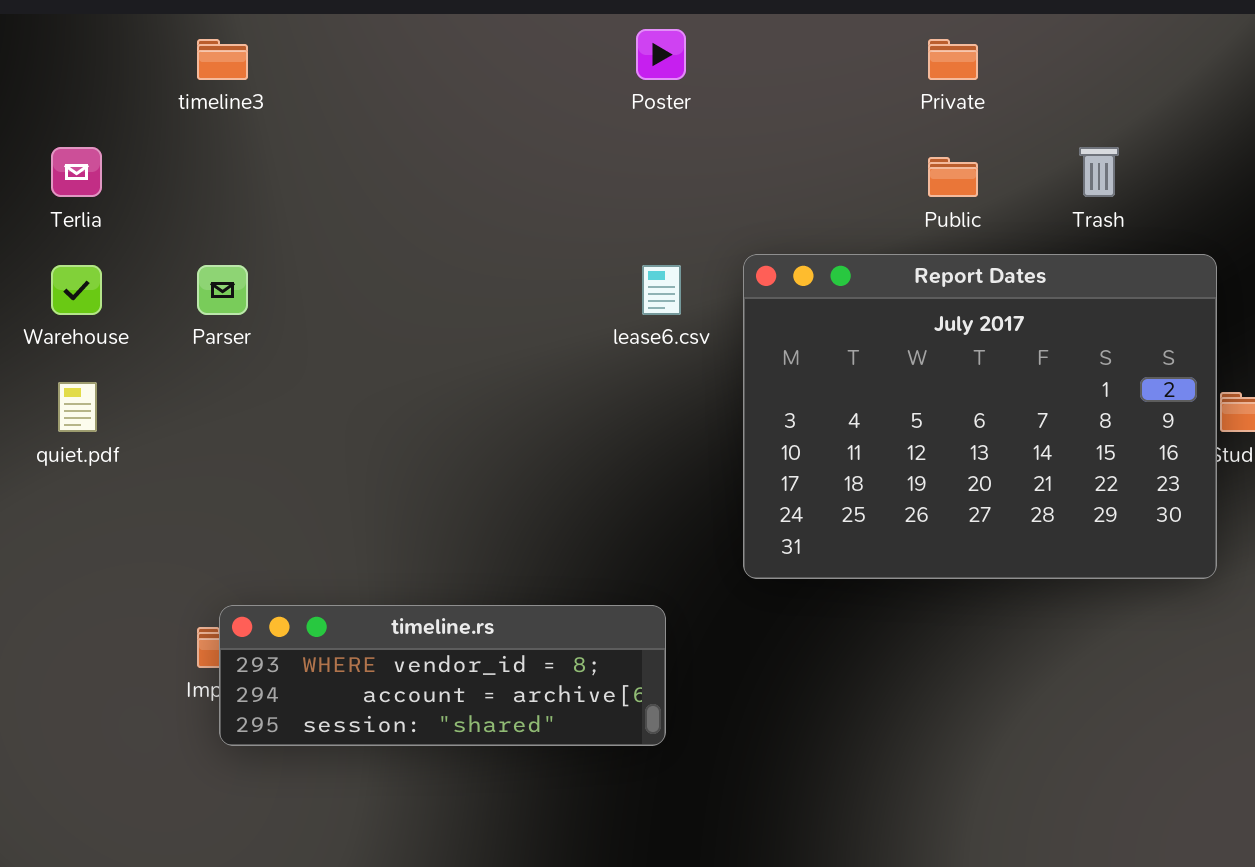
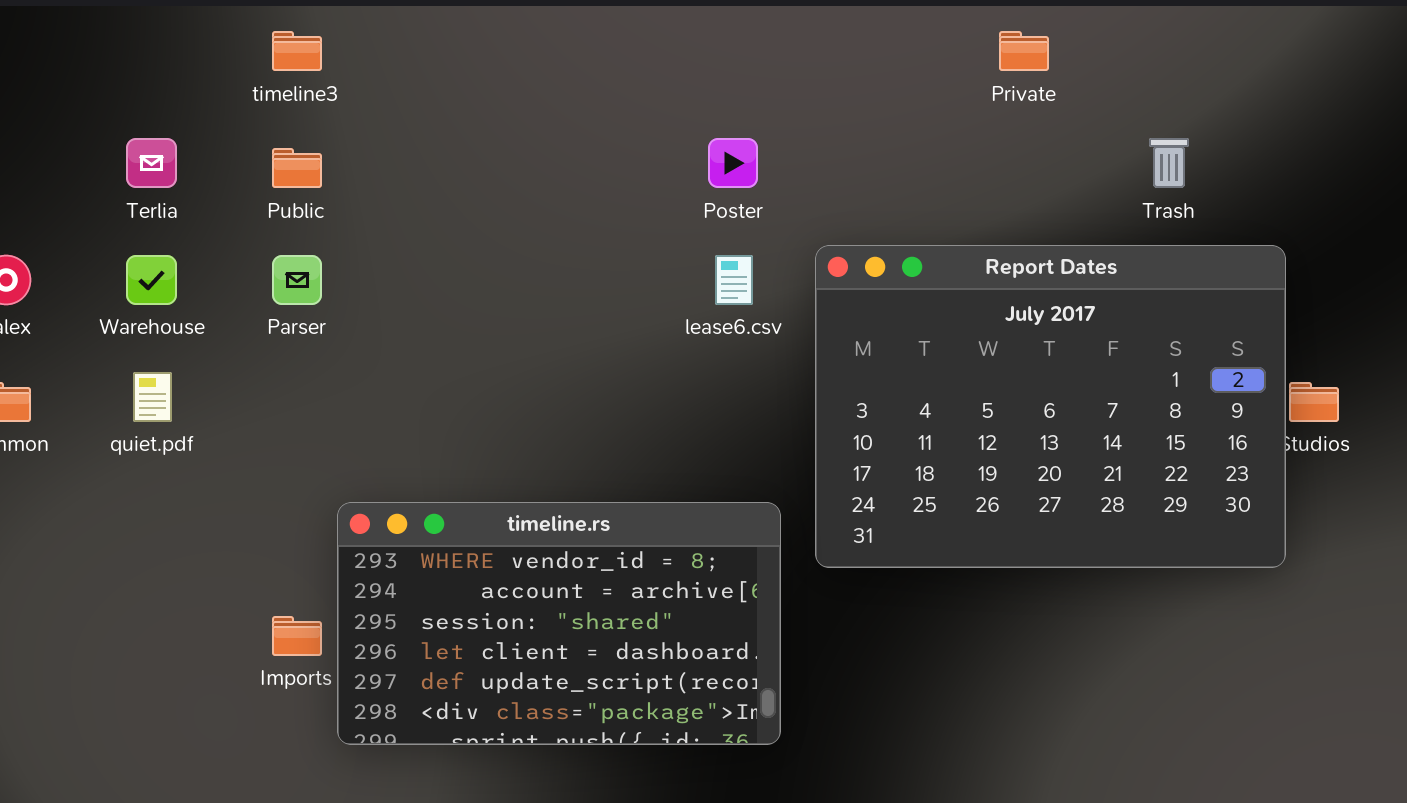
Poster: [636,29,686,80] -> [708,138,758,188], moved
Public: [928,157,978,197] -> [272,148,322,188], moved
timeline.rs: [219,605,666,746] -> [337,502,781,745], moved, resized

